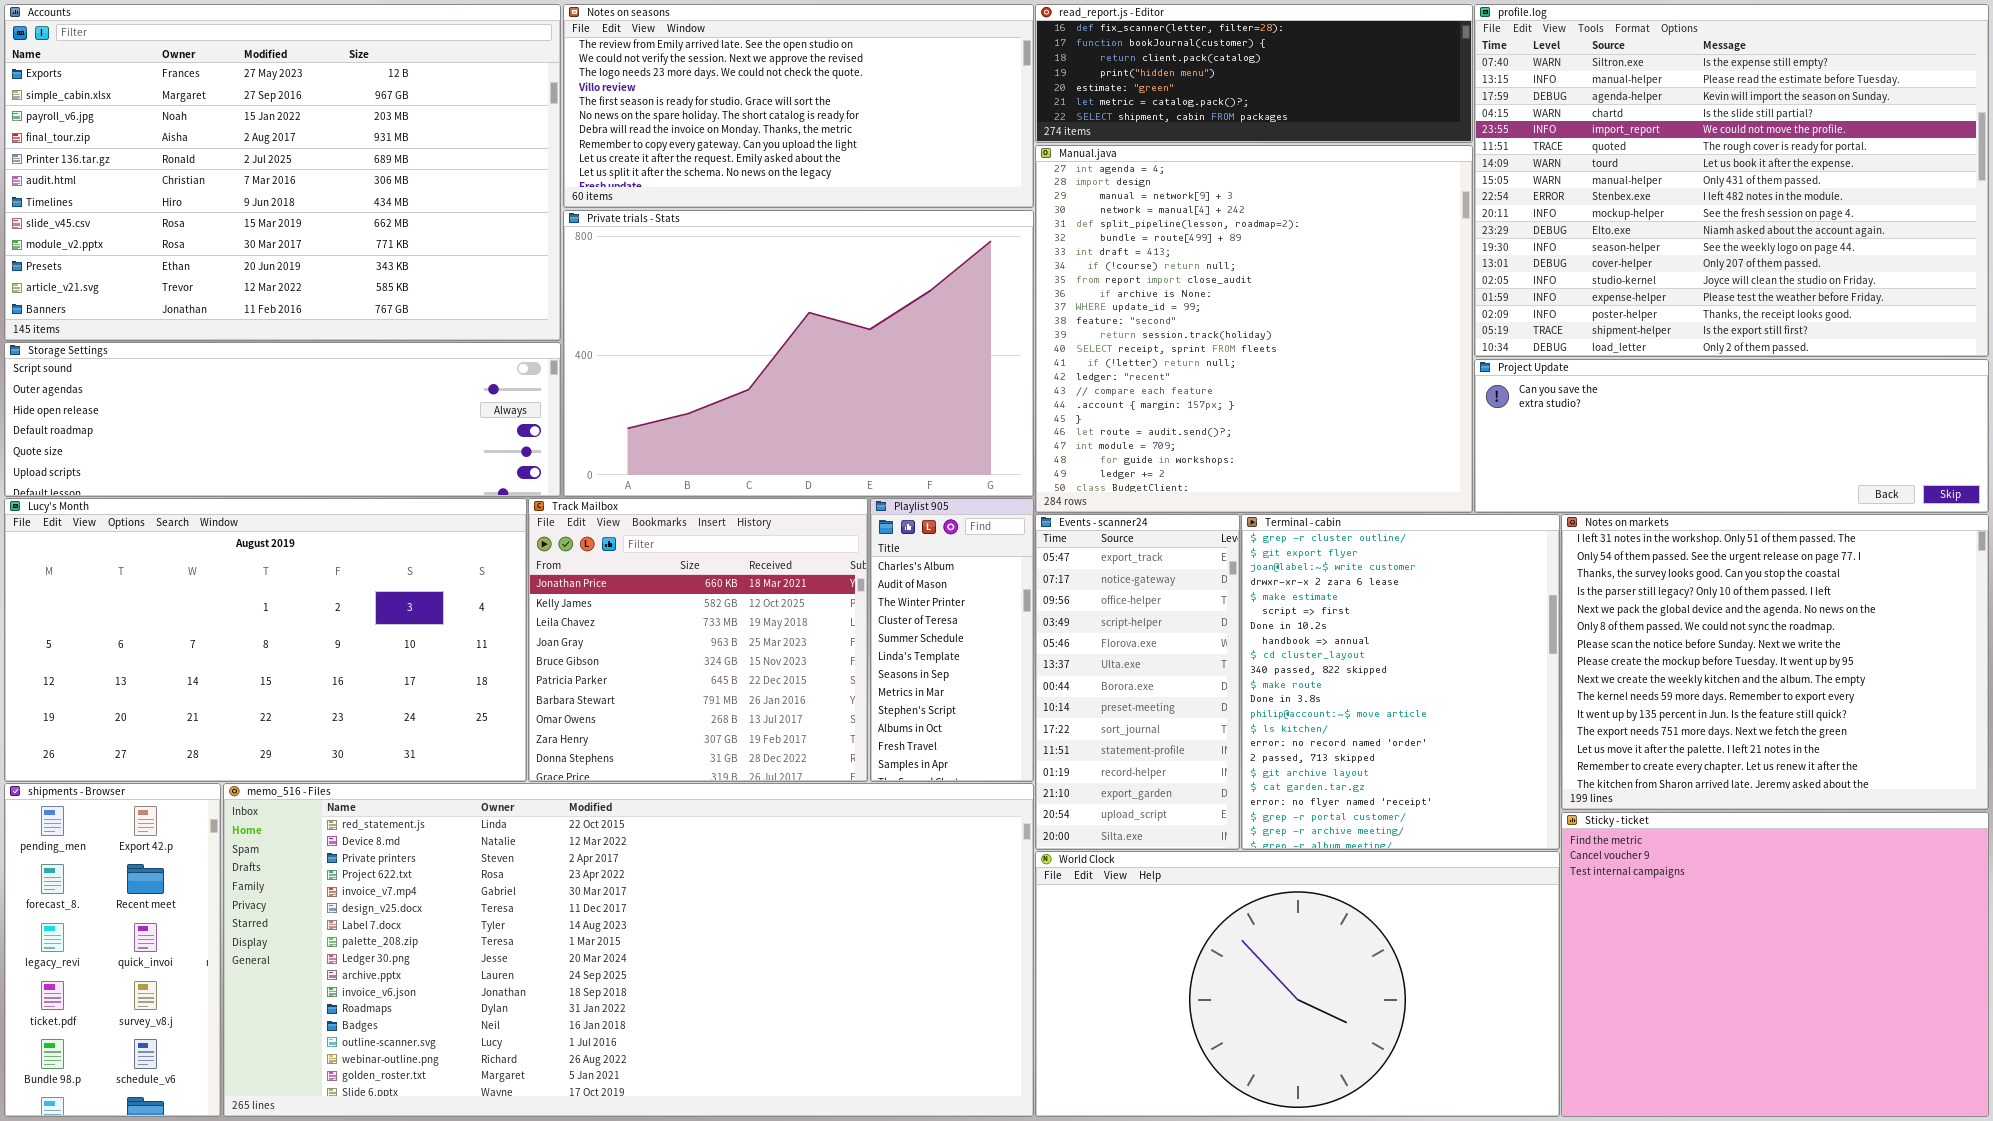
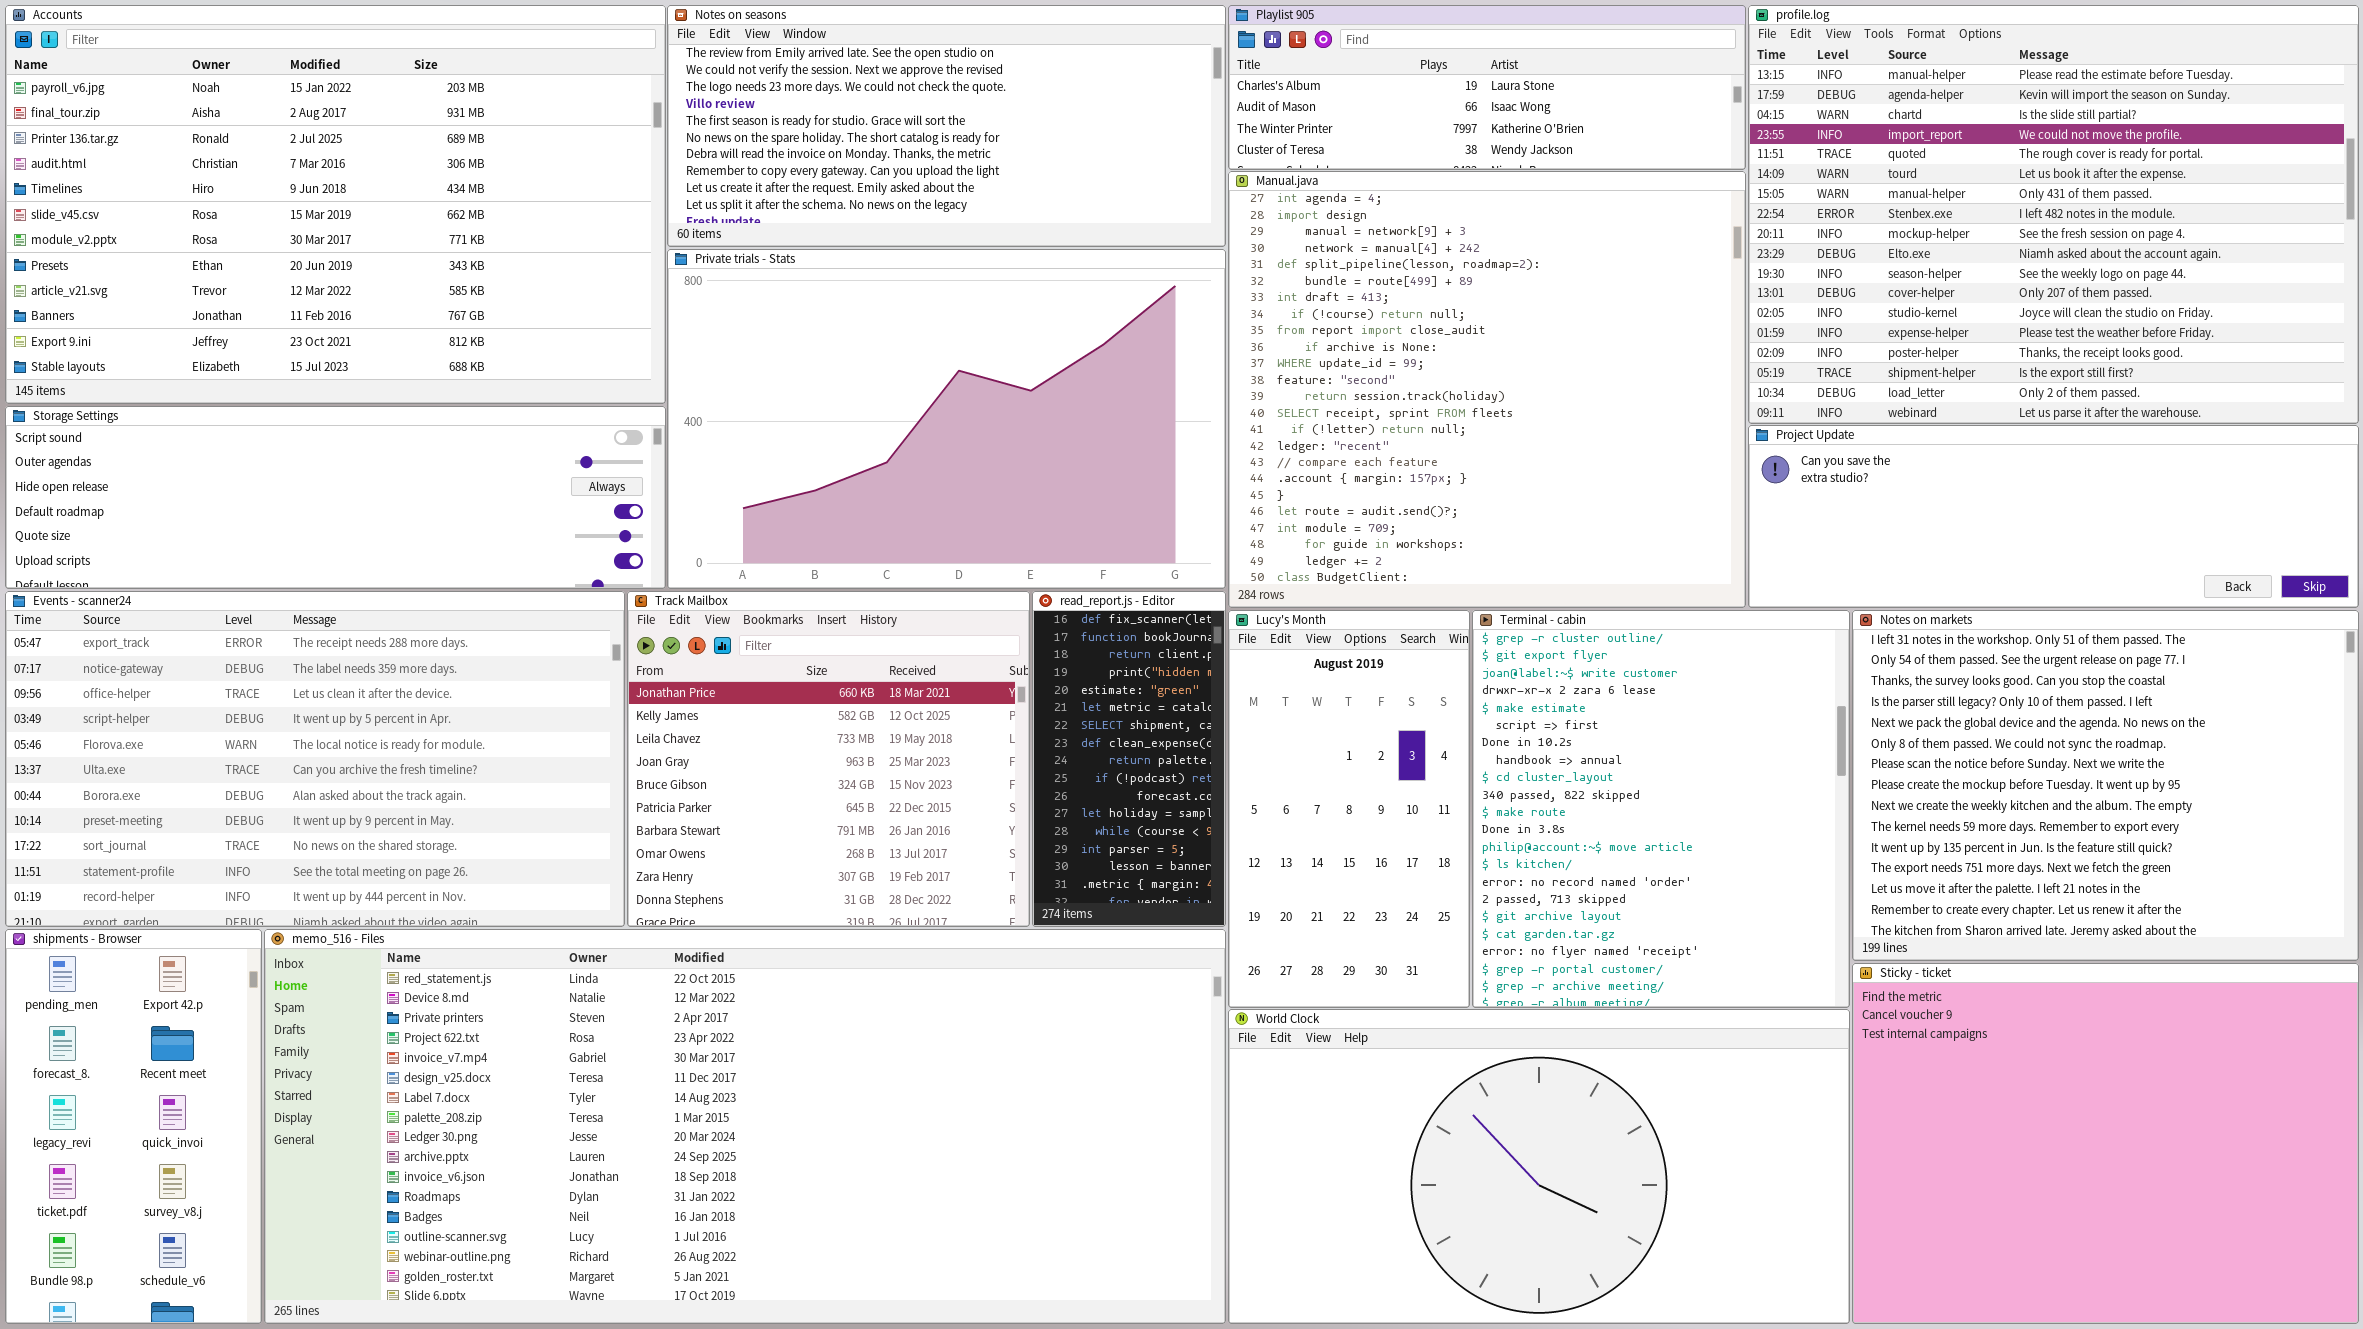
Accounts: [4,4,561,341] -> [5,5,666,404], scrolled down 2 rows
read_report.js - Editor: [1035,4,1473,143] -> [1032,591,1226,927], moved, resized
profile.log: [1474,4,1989,357] -> [1748,5,2359,424], scrolled down 1 row
Lucy's Month: [4,498,527,782] -> [1228,610,1470,1008], moved, resized
Playlist 905: [870,498,1034,782] -> [1228,5,1746,170], moved, resized
Events - scanner24: [1035,514,1240,850] -> [5,591,625,927], moved, resized

